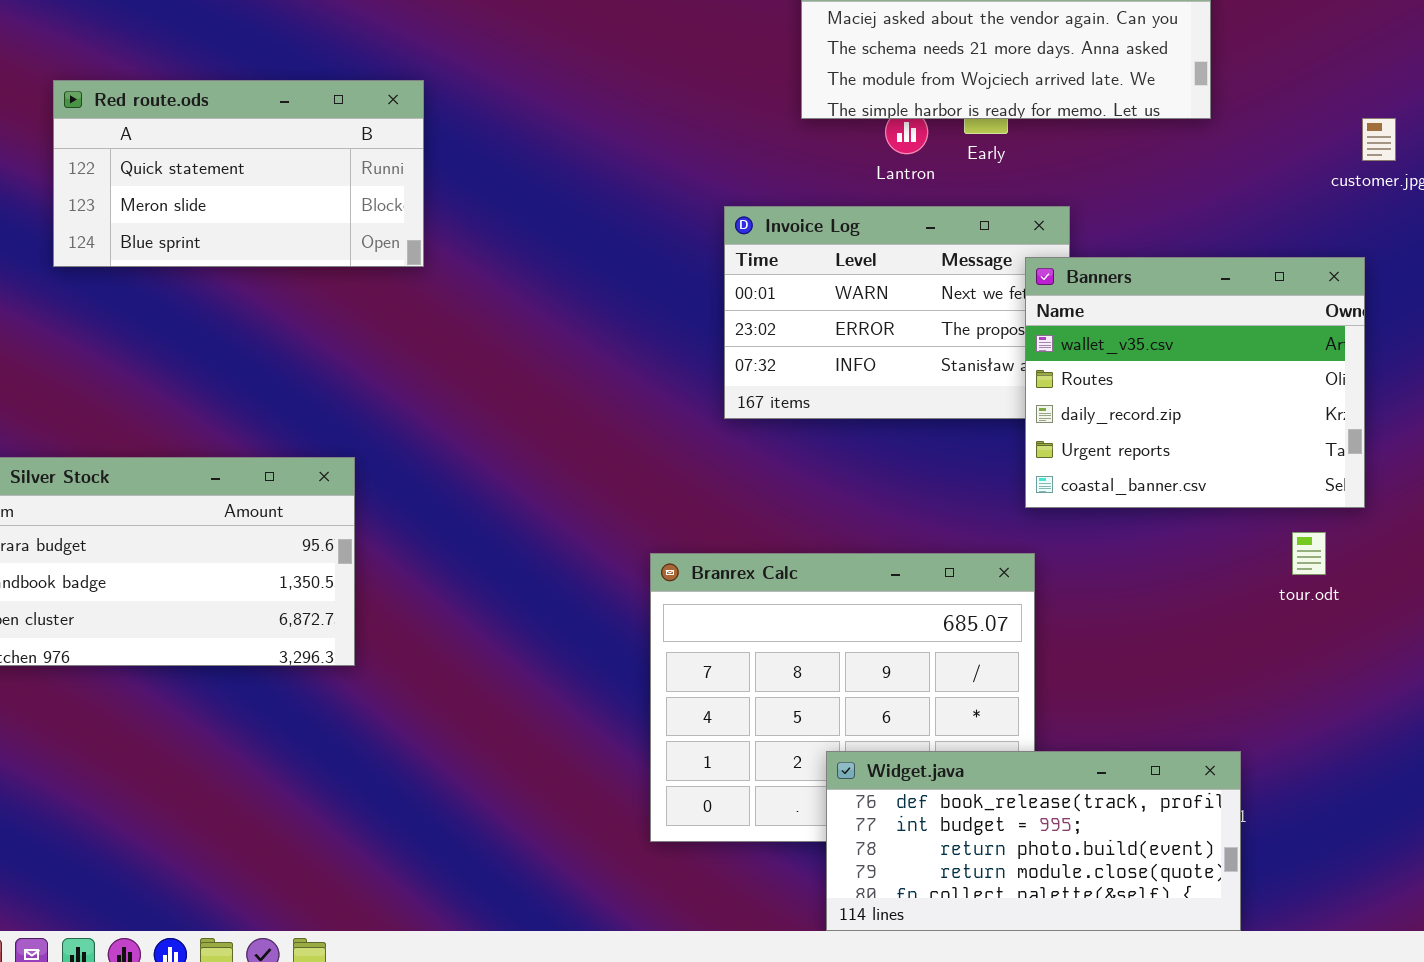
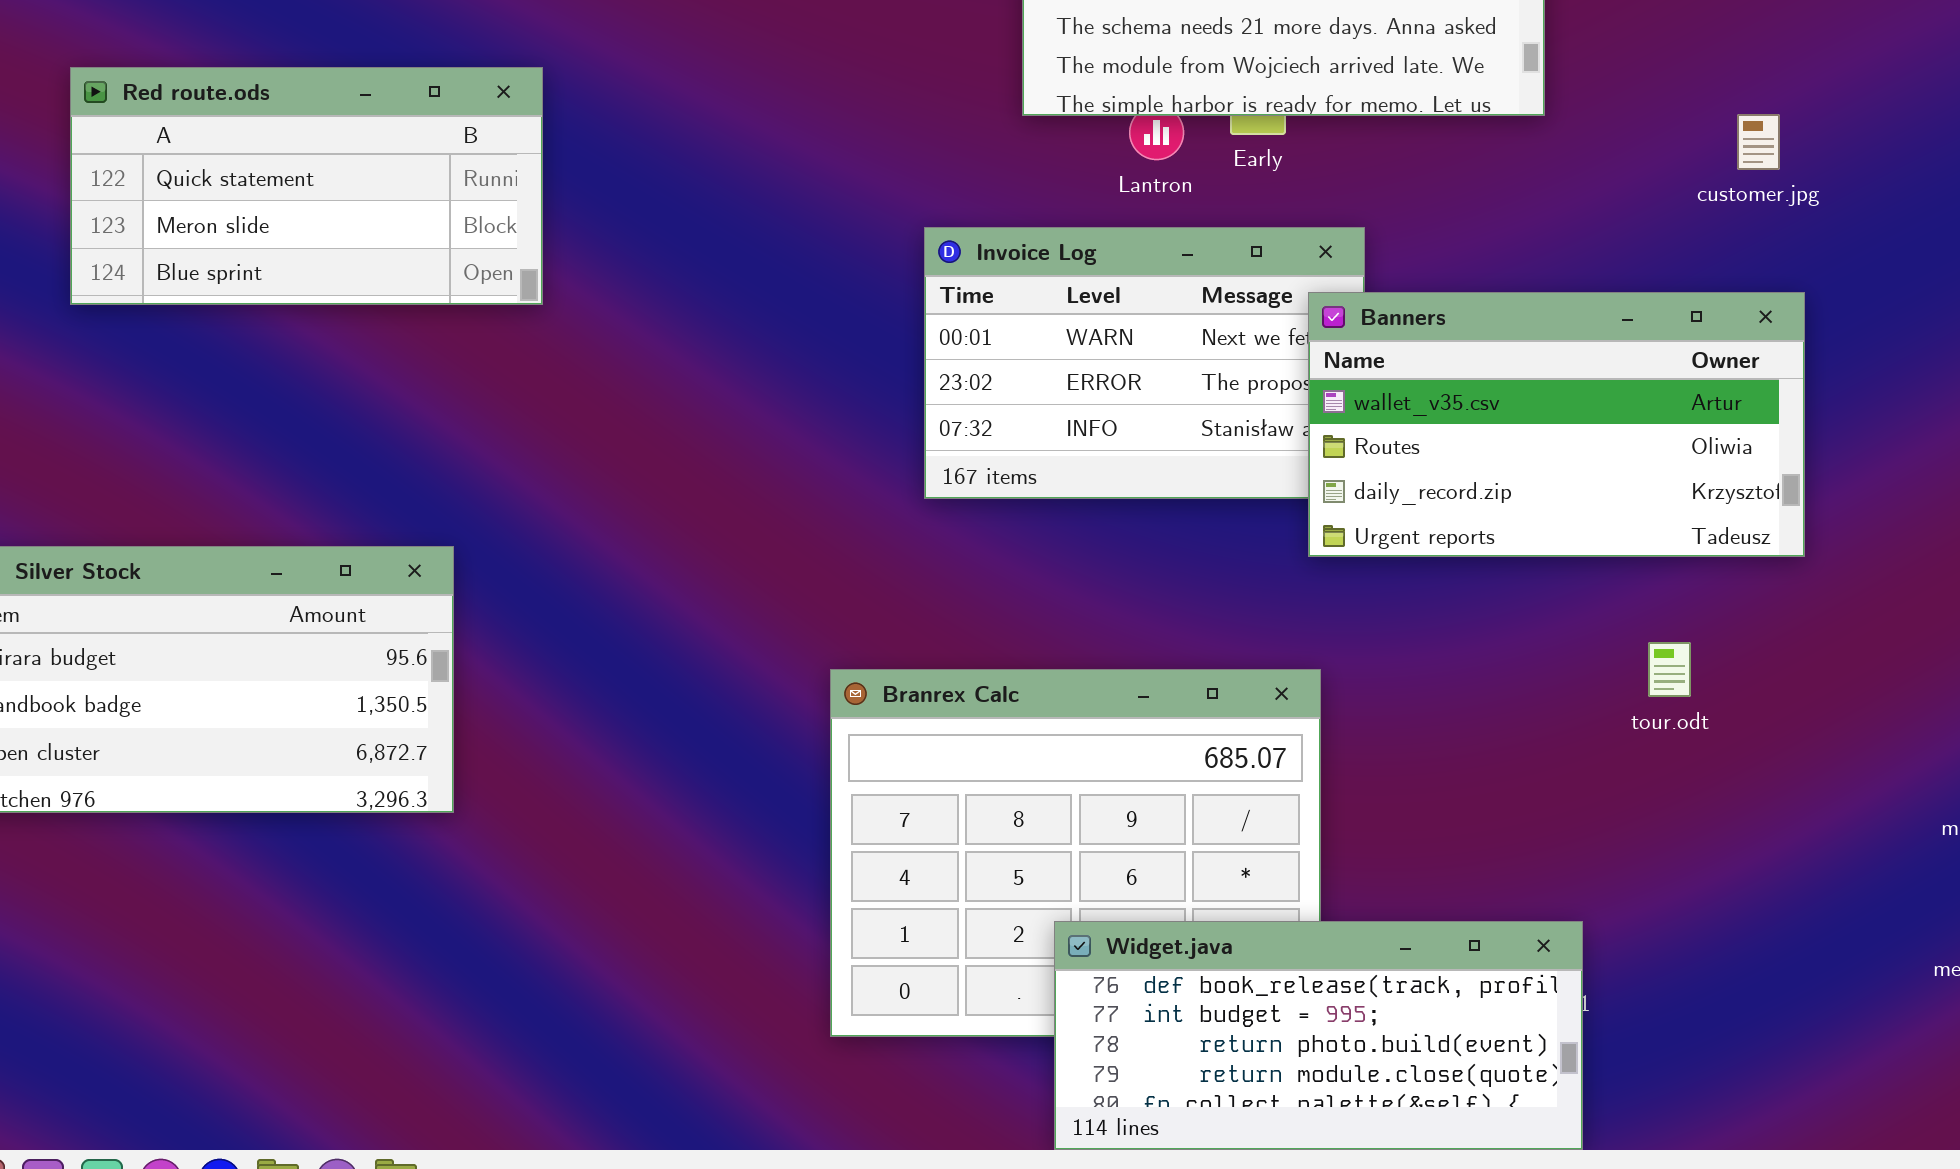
Banners: [1025,257,1365,508] -> [1308,292,1805,557], resized

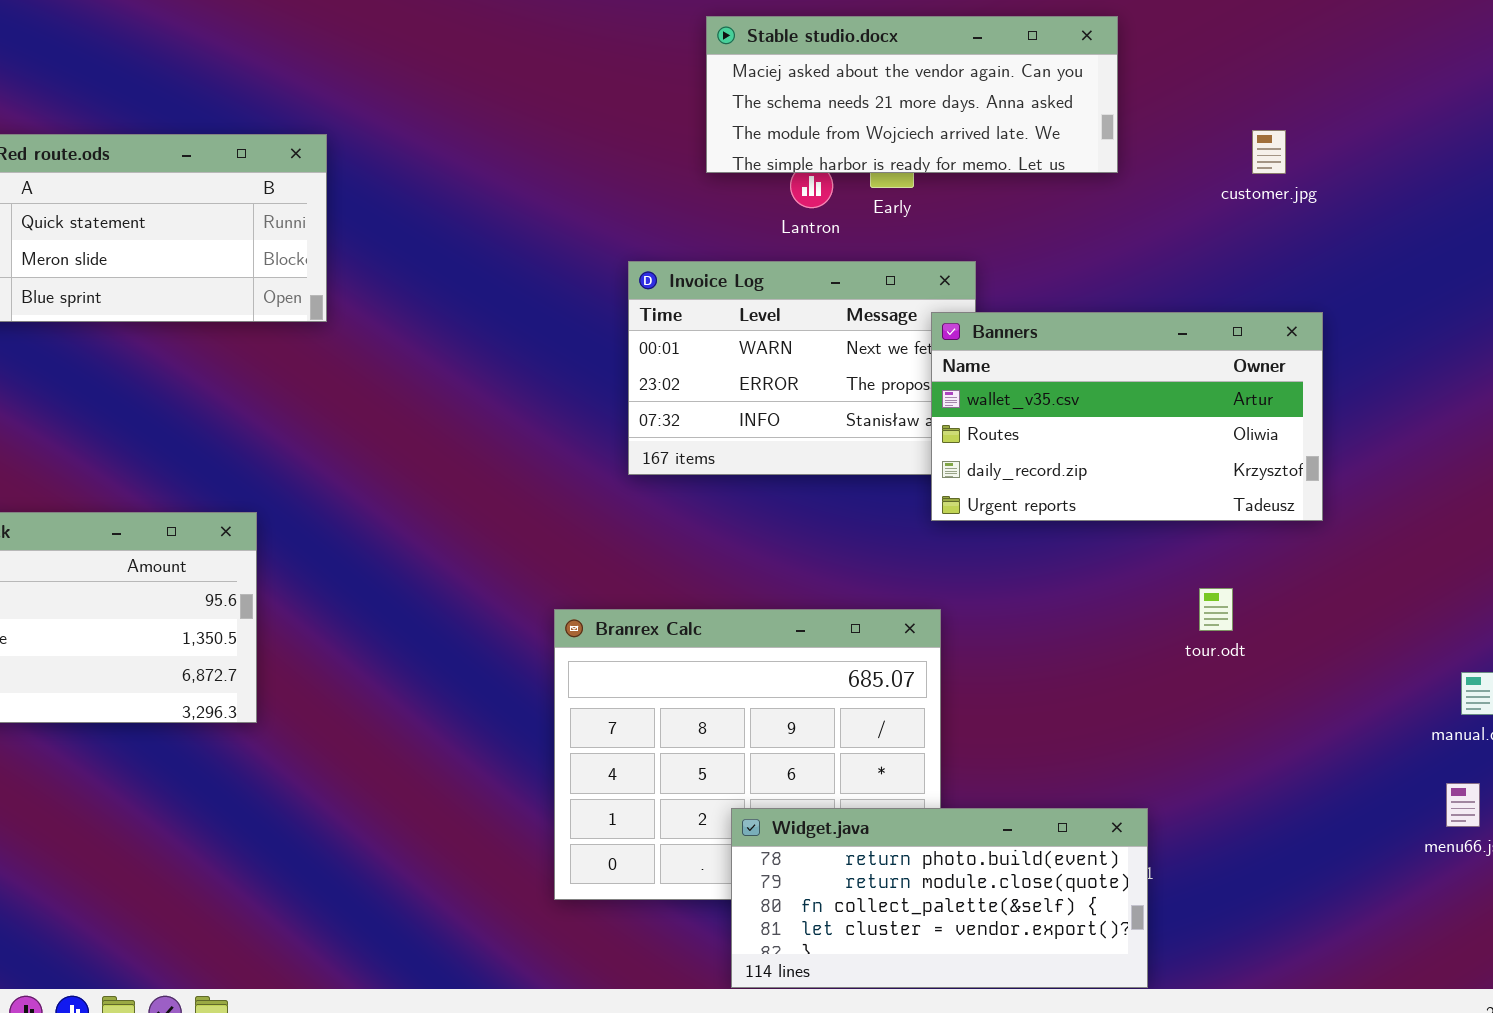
customer.jpg: [1737,114,1780,170] -> [1252,130,1286,174], moved
Widget.java: [1054,921,1583,1150] -> [731,808,1148,988], scrolled down 2 rows

